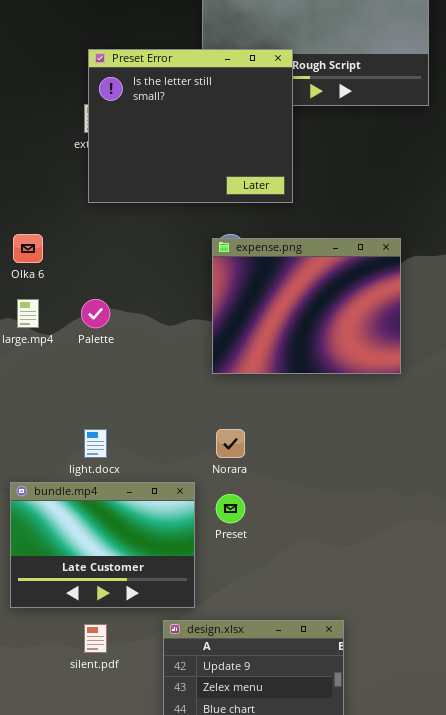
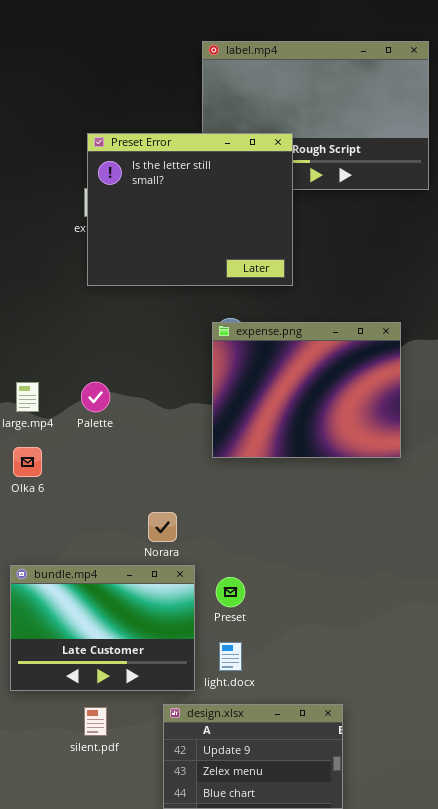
Olka 6: [13,234,43,263] -> [13,447,42,477], moved
light.docx: [84,429,107,458] -> [219,642,242,671], moved
Norara: [216,429,245,458] -> [148,512,177,542], moved

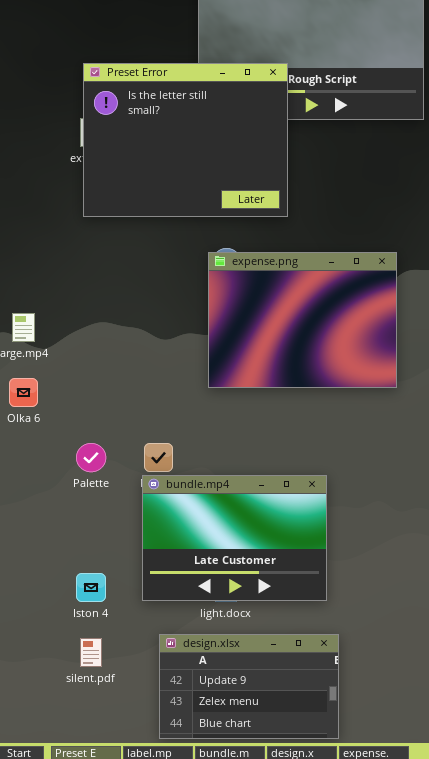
Palette: [81,382,110,412] -> [76,443,106,472], moved
bundle.mp4: [10,565,195,691] -> [142,475,327,601], moved

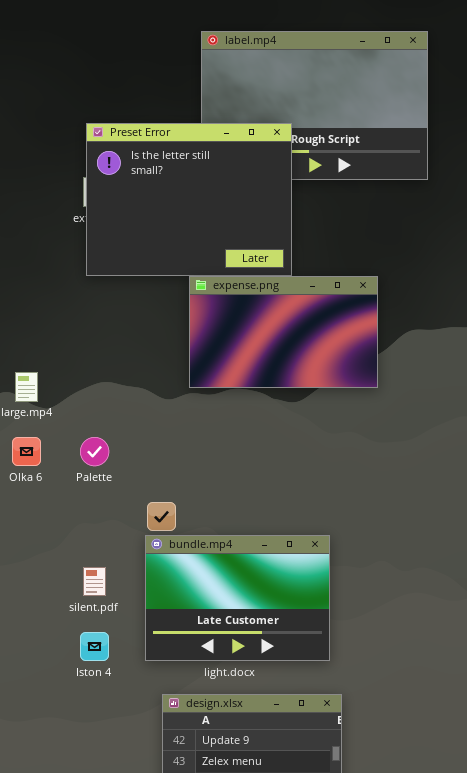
expense.png: [208,252,397,388] -> [189,276,378,388], moved, resized
Palette: [76,443,106,472] -> [80,437,109,466], moved
silent.pdf: [80,638,102,667] -> [83,567,106,596], moved

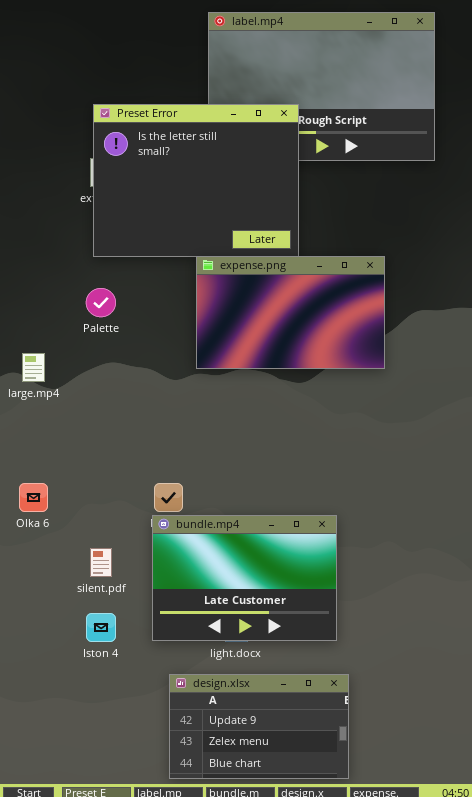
Olka 6: [12,437,41,466] -> [19,483,48,512], moved
Palette: [80,437,109,466] -> [86,288,116,317], moved

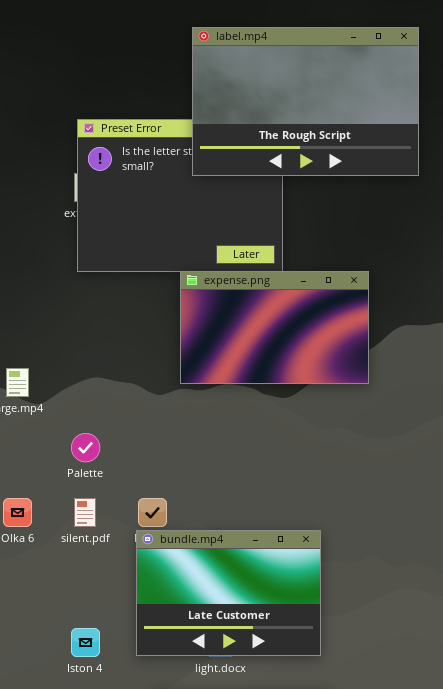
label.mp4: [208,12,435,161] -> [192,27,419,176], raised
Palette: [86,288,116,317] -> [71,433,100,462], moved
silent.pdf: [90,548,112,577] -> [74,498,96,527], moved

